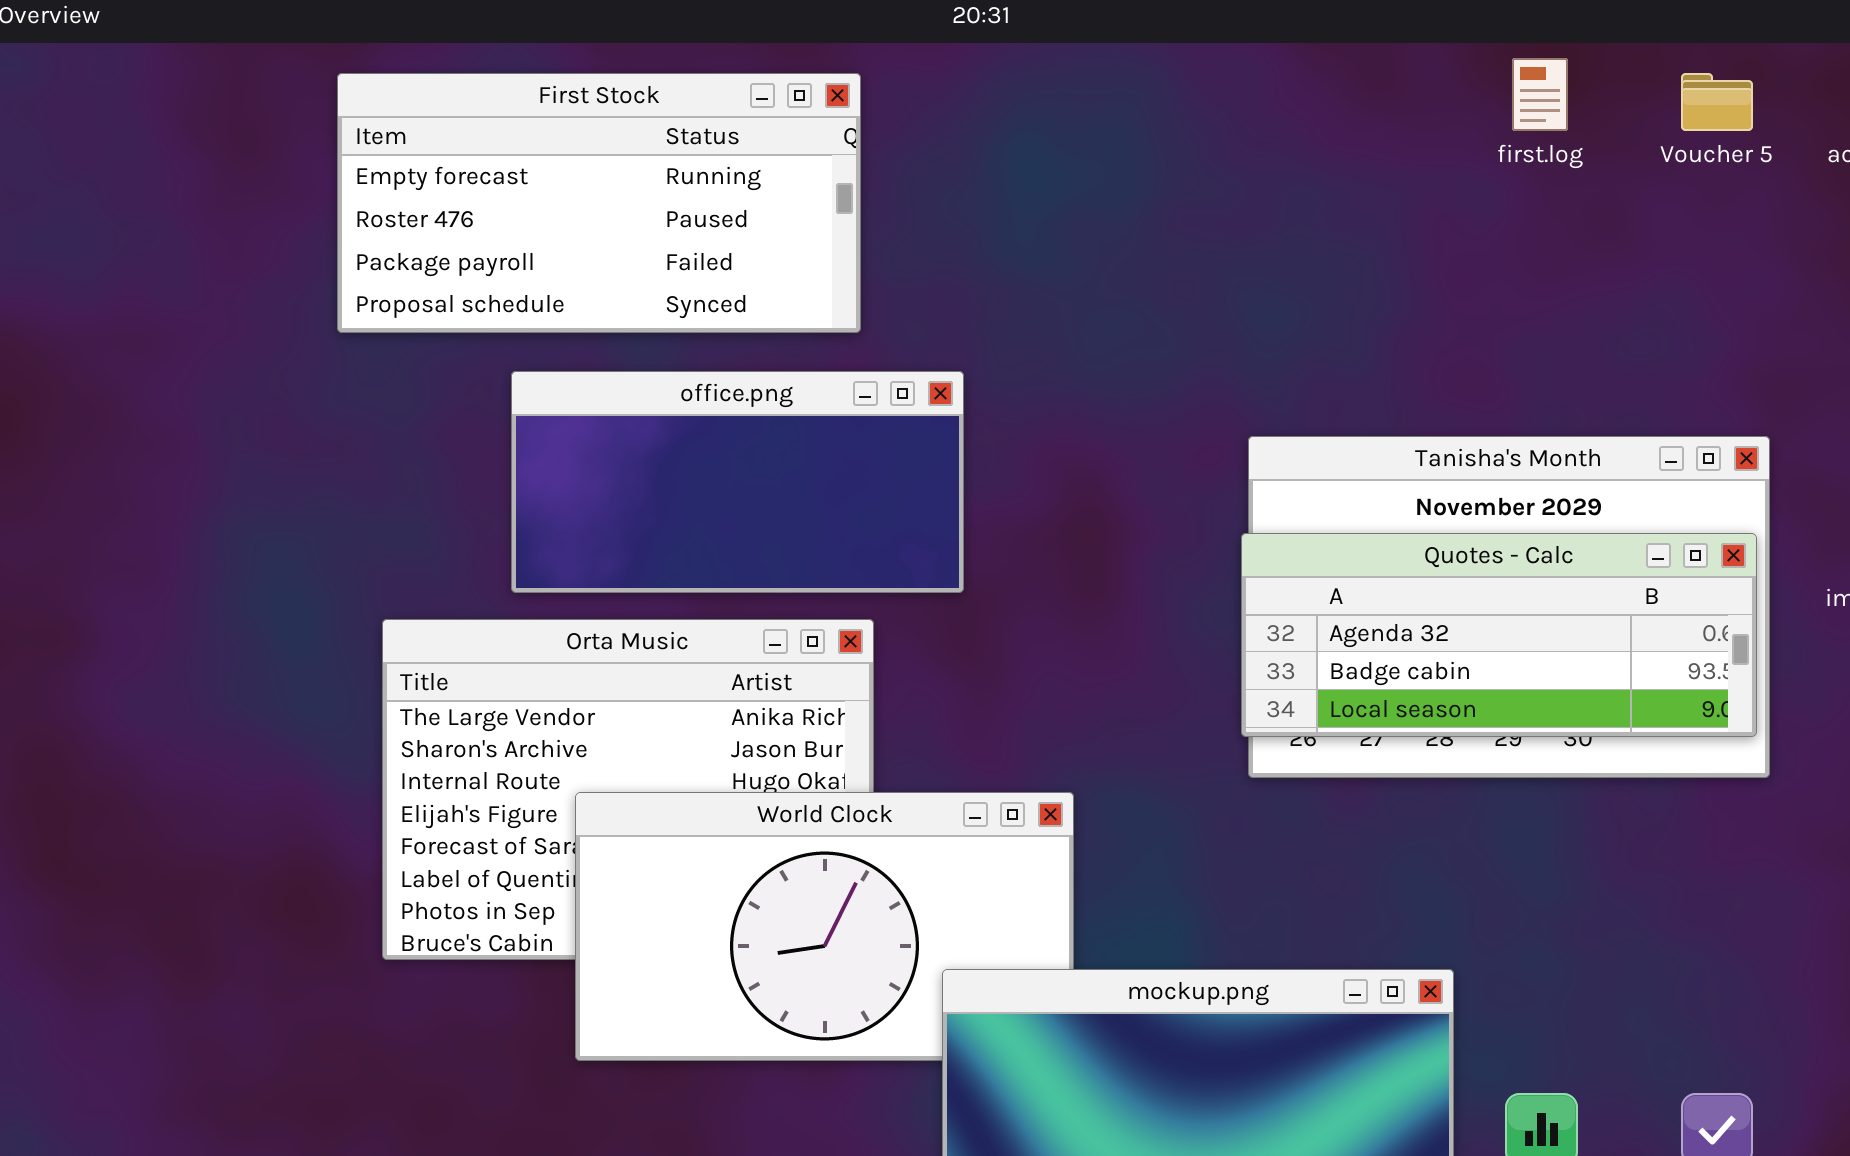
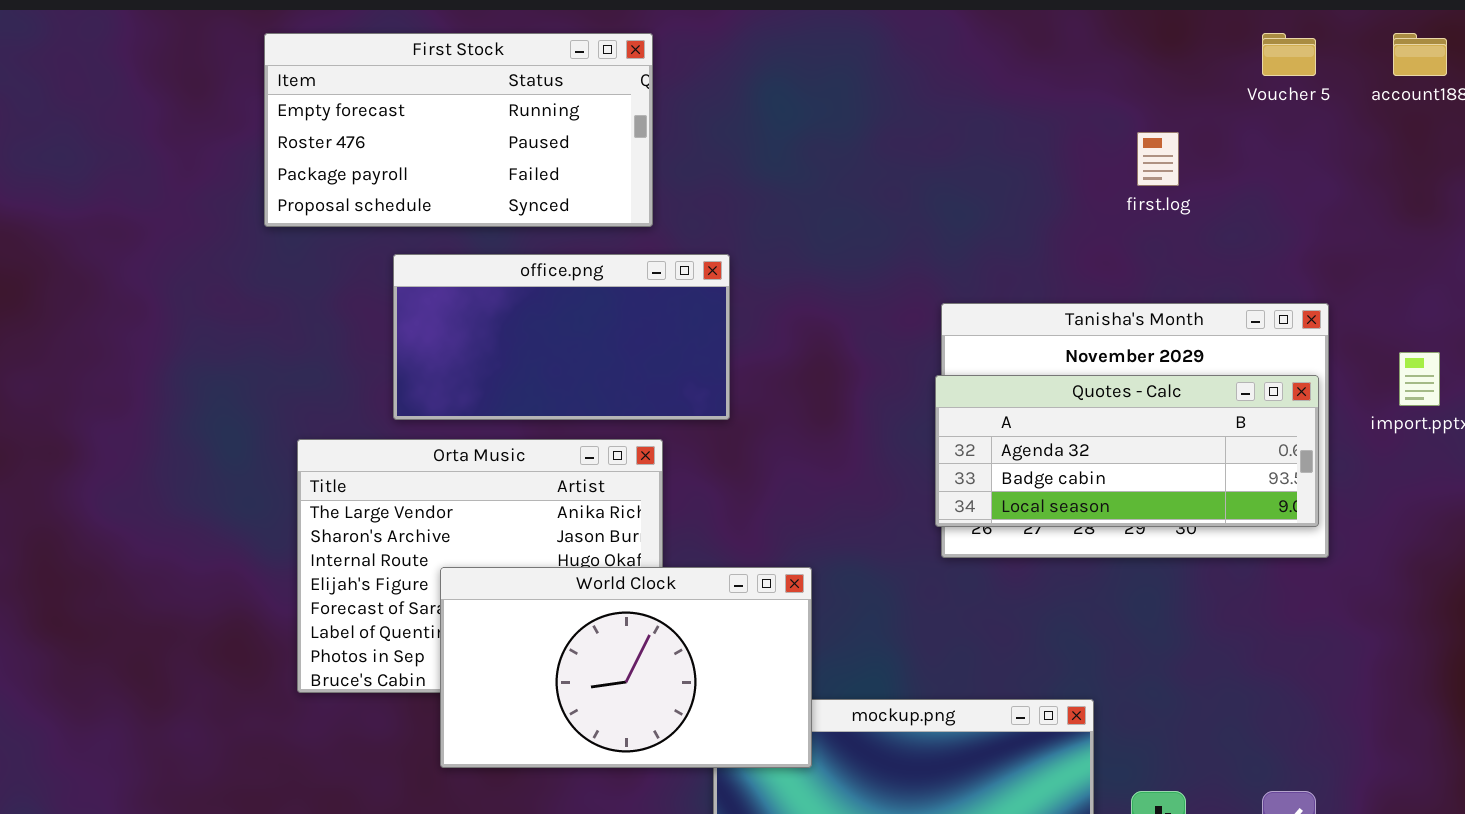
first.log: [1512,58,1568,131] -> [1137,132,1179,186], moved
World Clock: [575,792,1074,1061] -> [440,567,812,768], raised

